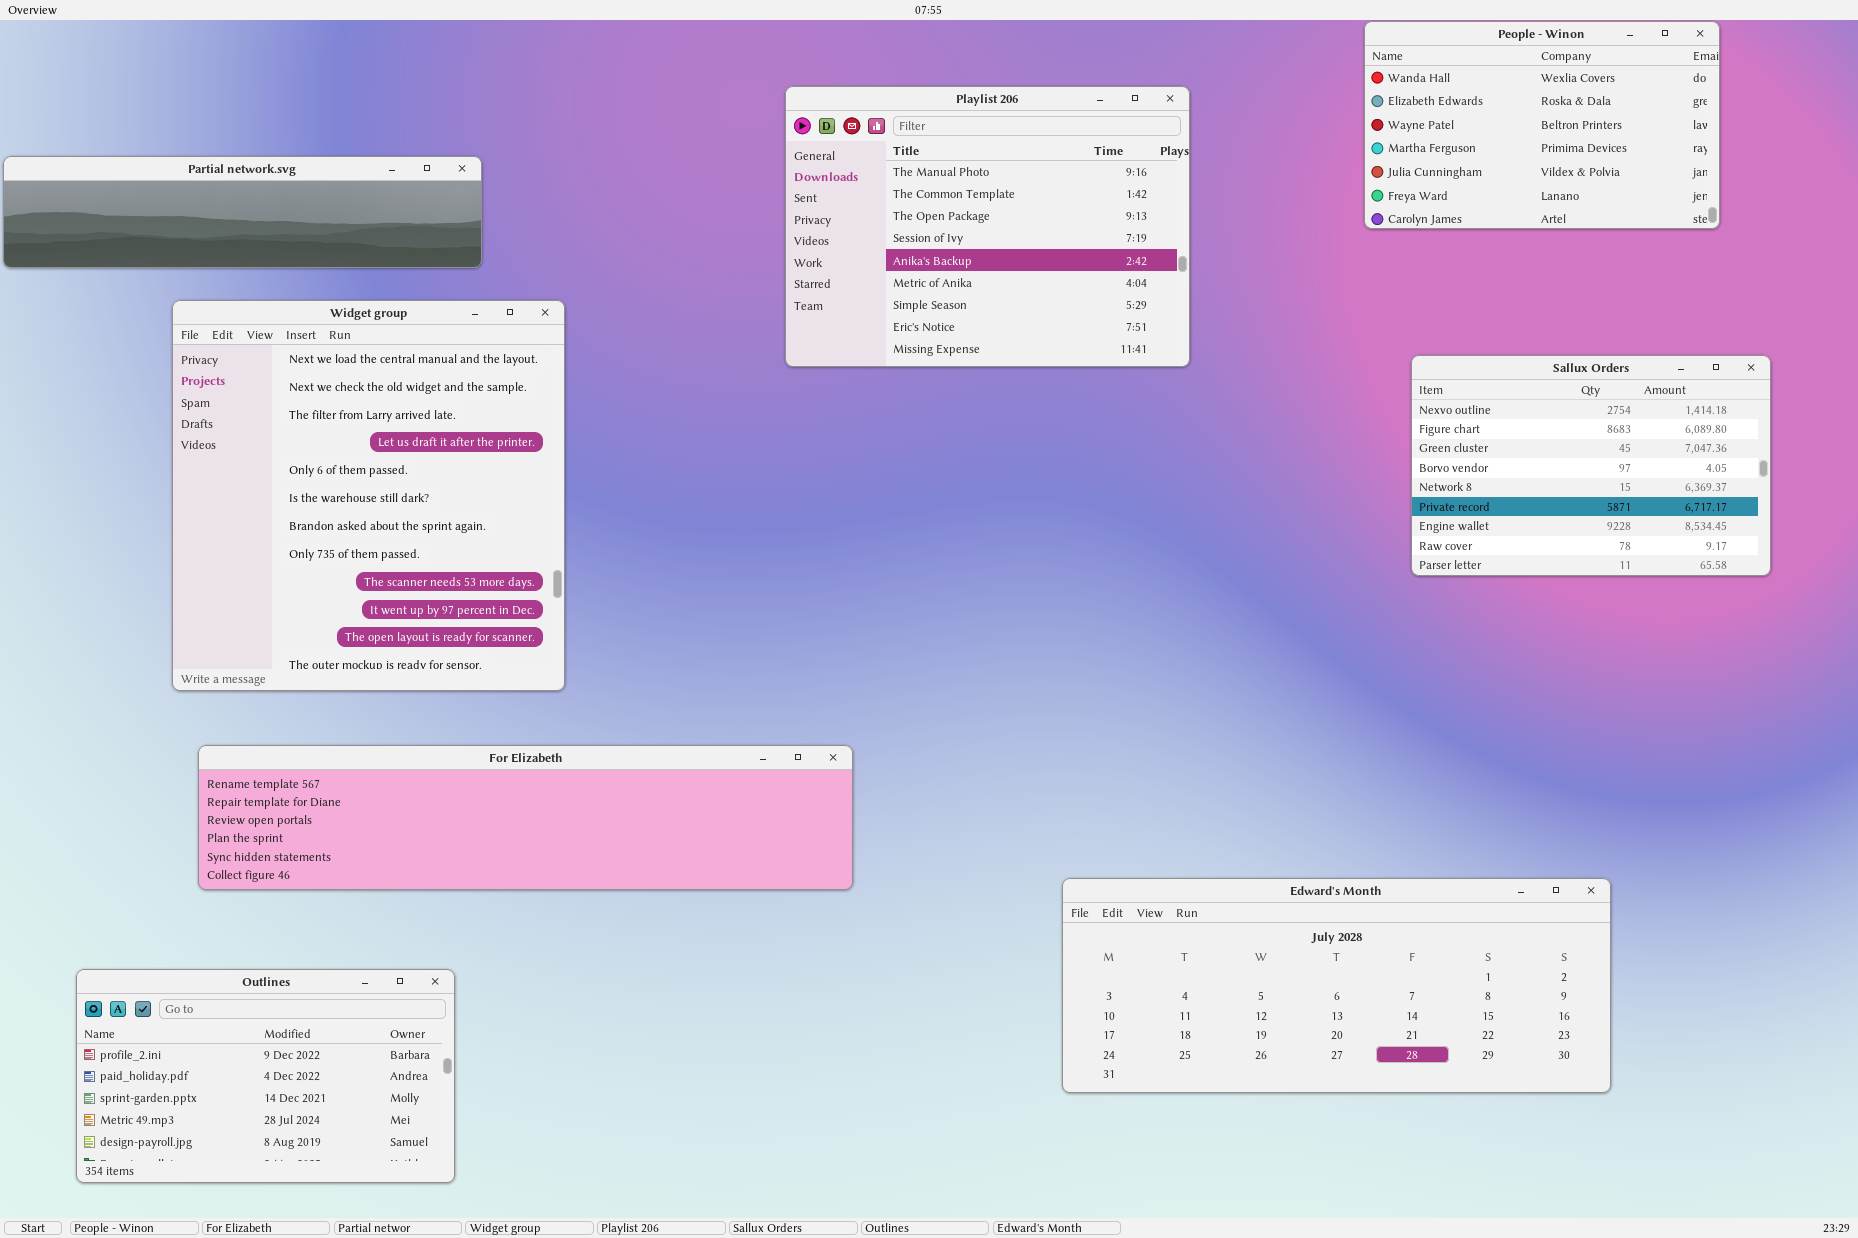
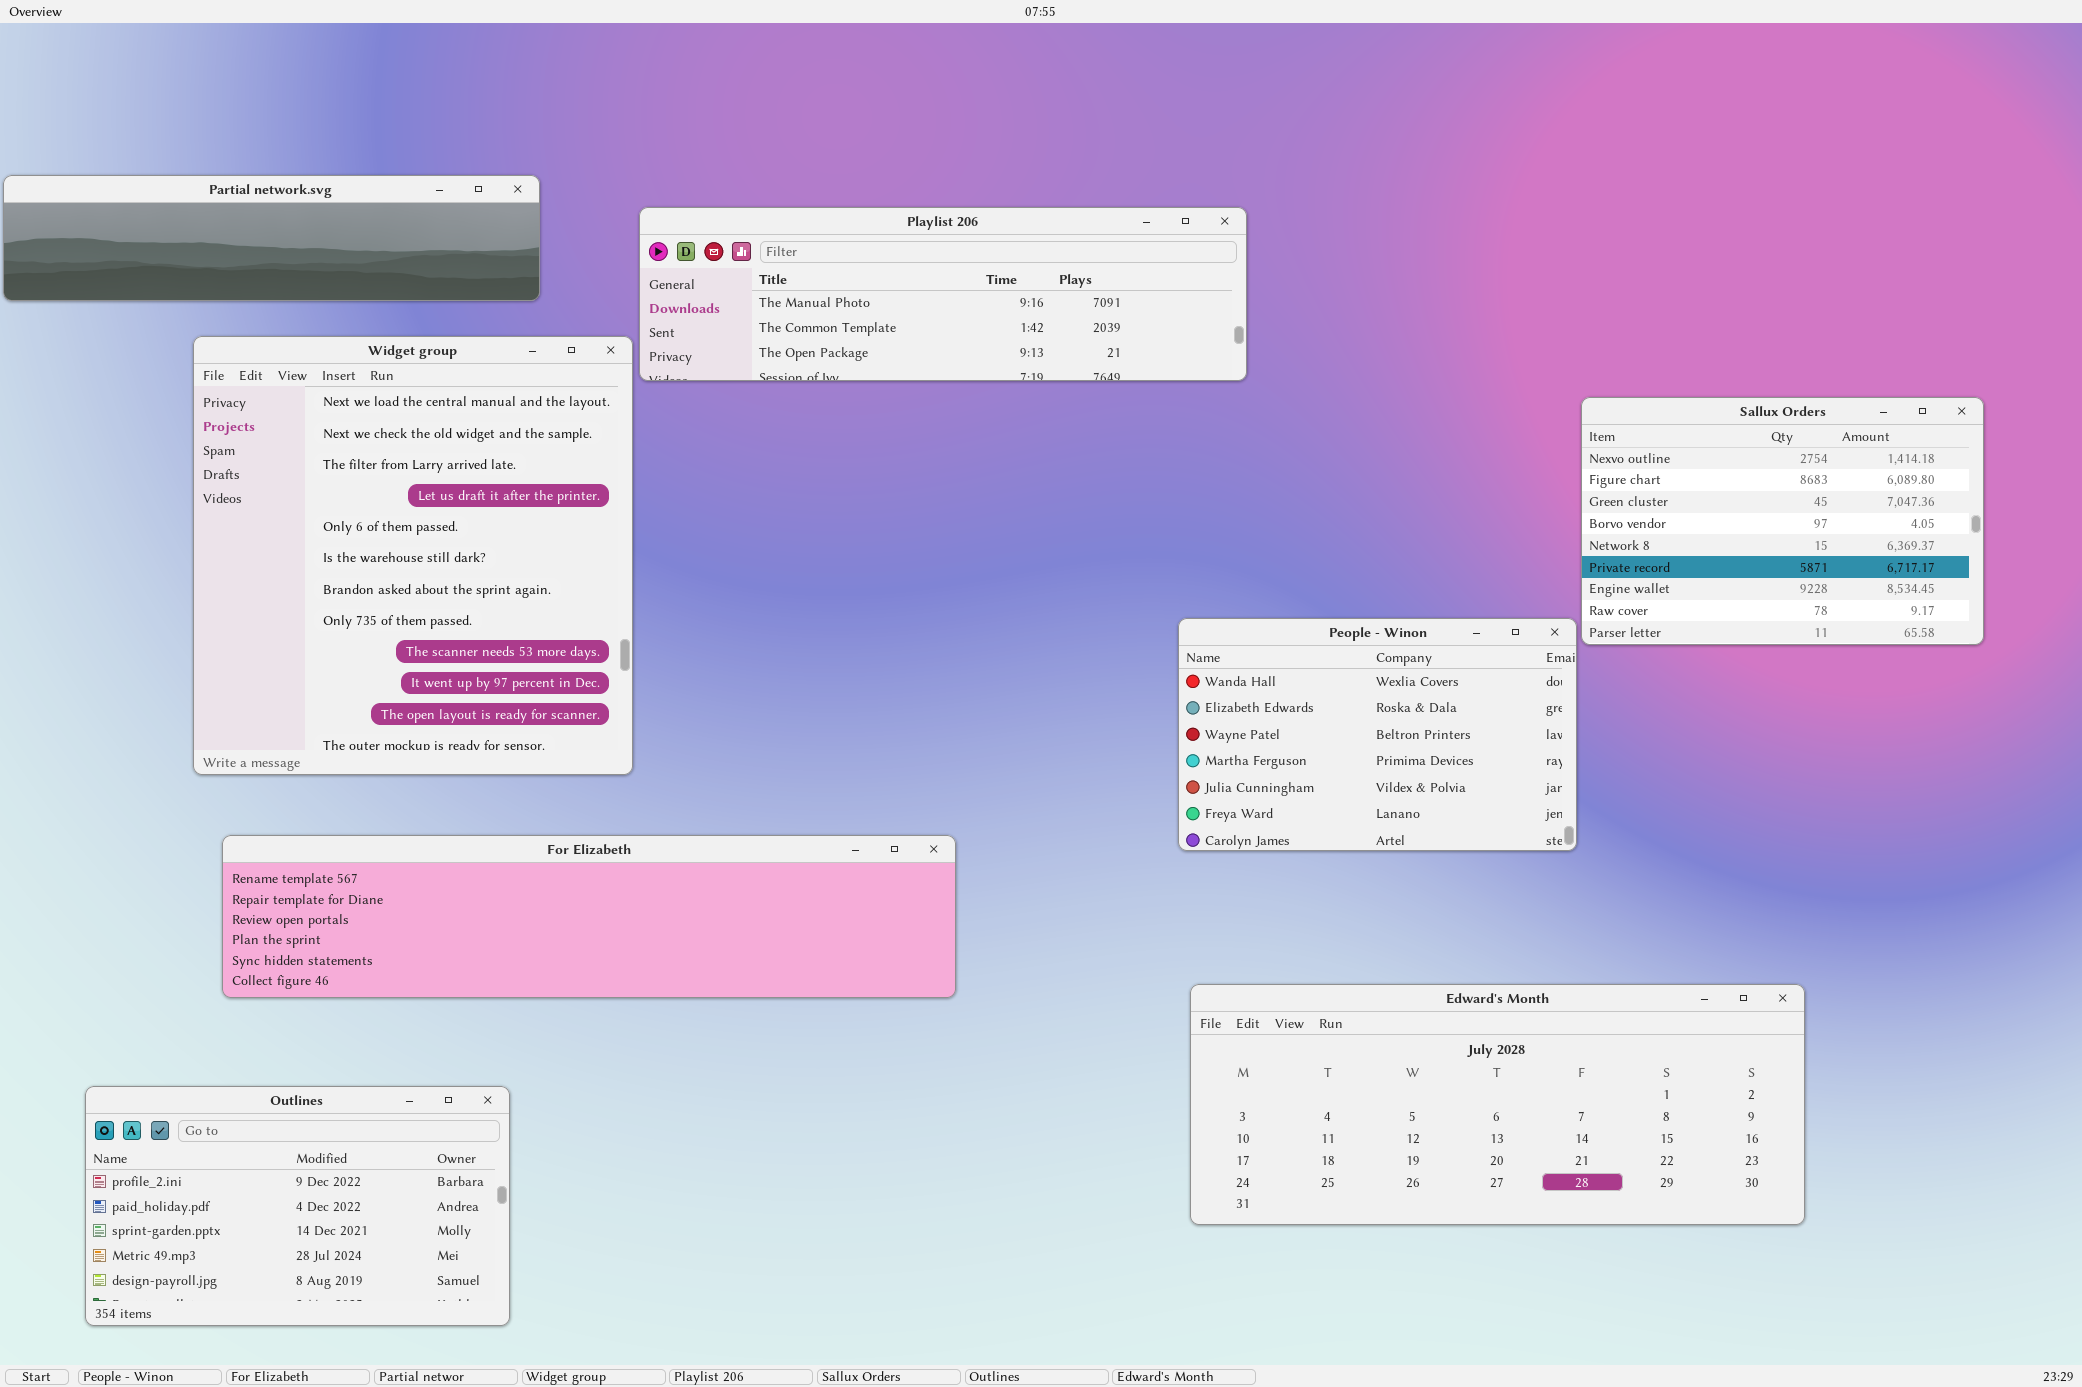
People - Winon: [1364,21,1720,229] -> [1178,618,1577,851], moved
Playlist 206: [785,86,1190,367] -> [639,207,1247,381], moved, resized

